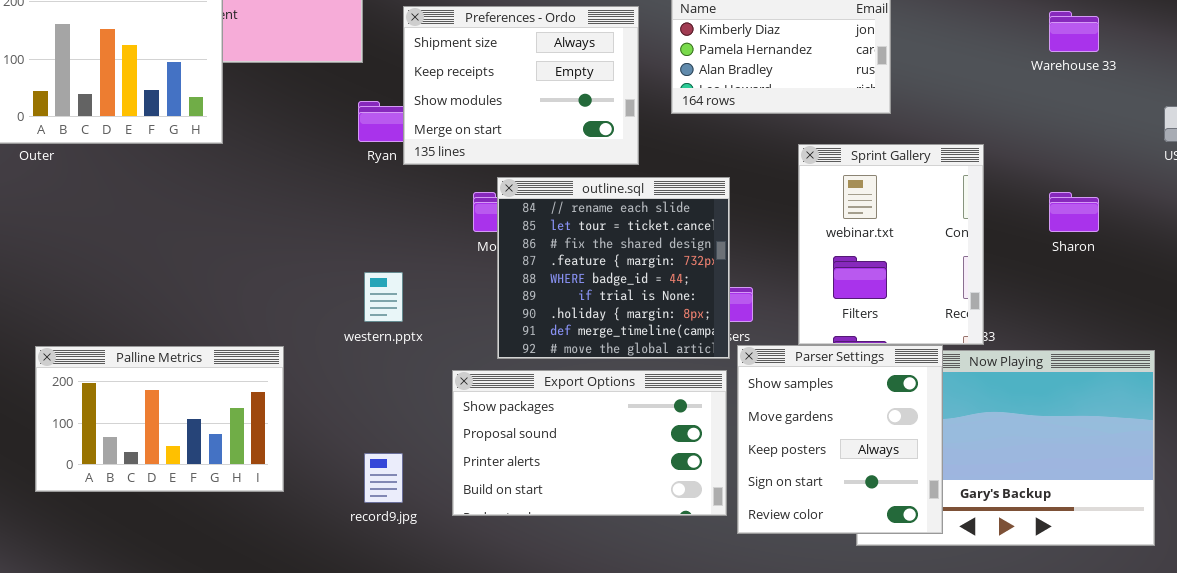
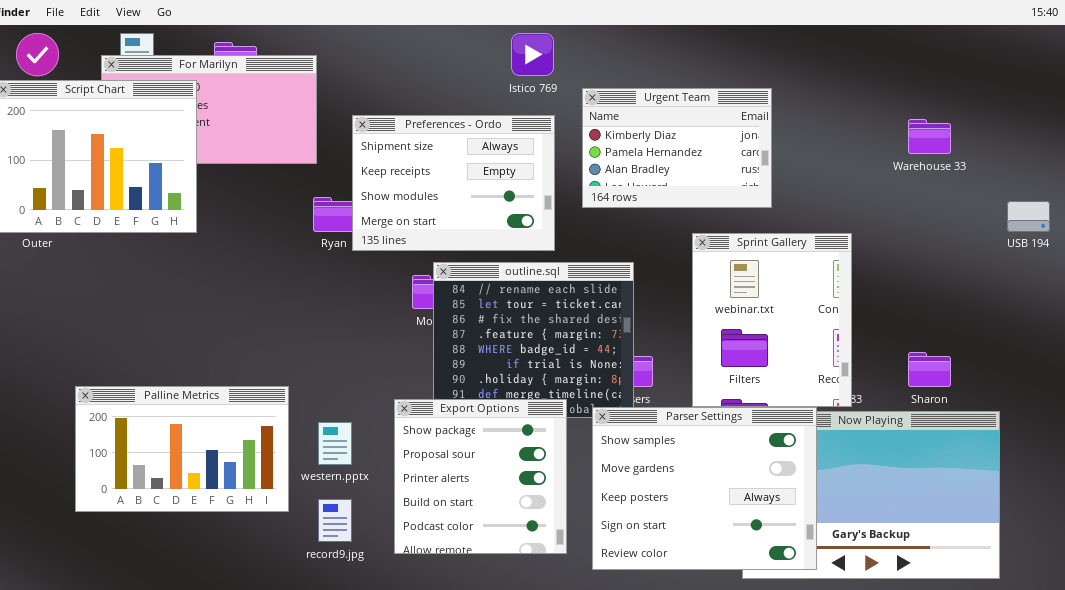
Sharon: [1049,192,1099,232] -> [908,352,951,387], moved
western.pptx: [364,272,403,322] -> [318,422,352,465], moved
Parser Settings: [737,345,943,534] -> [592,407,817,570], resized
Palline Metrics: [35,346,284,492] -> [75,386,289,512], moved
Export Options: [452,370,727,516] -> [394,399,567,554], resized

